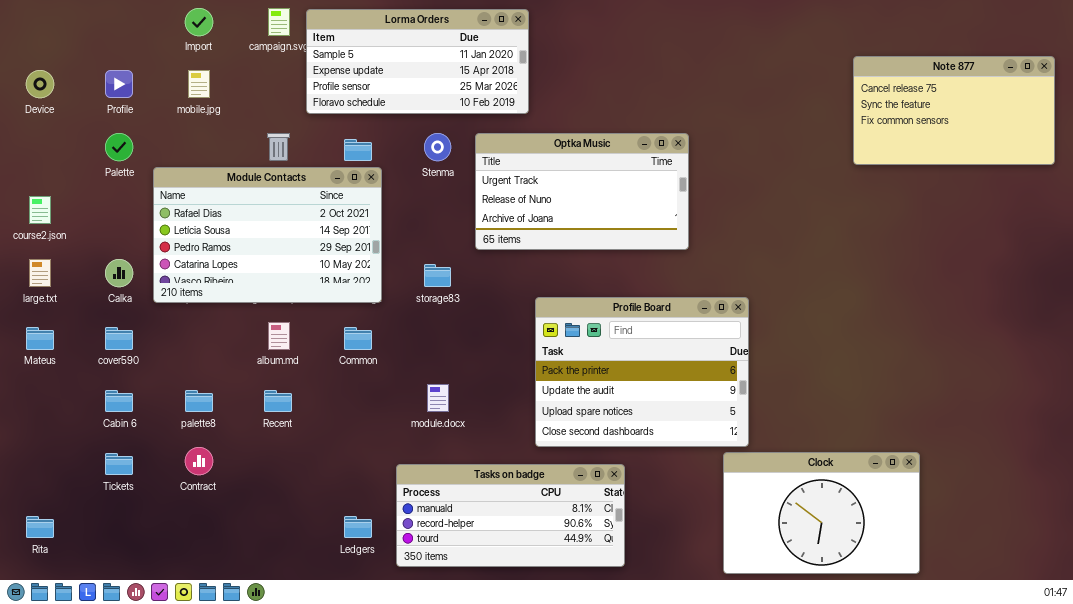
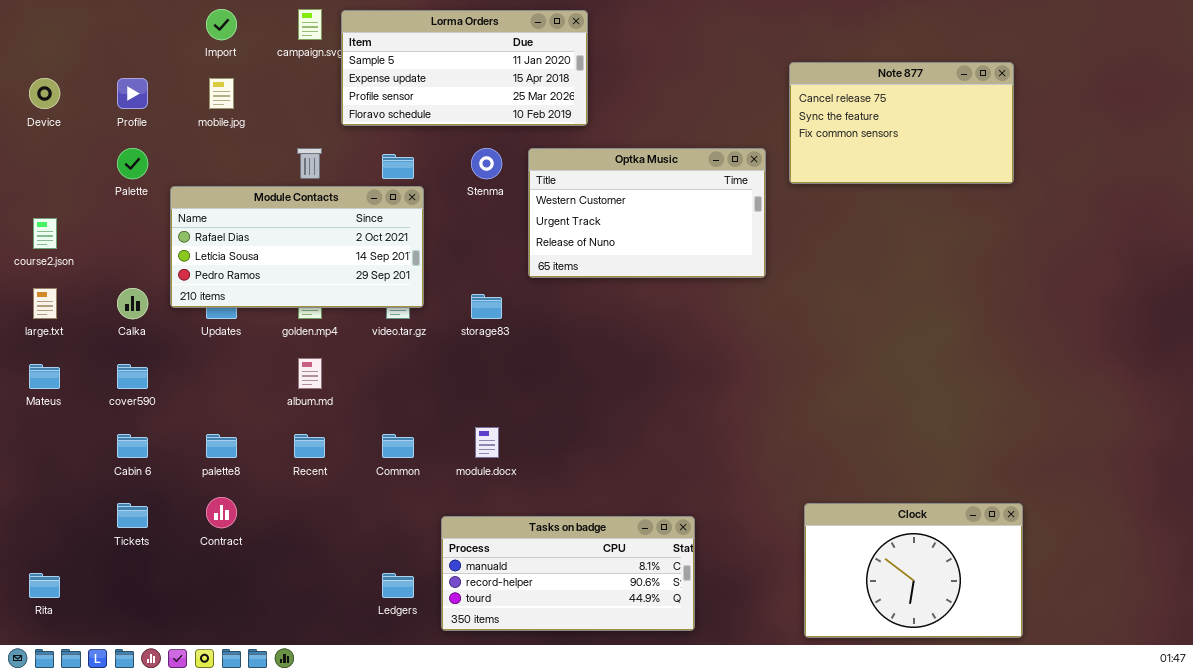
Note 877: [853,56,1055,165] -> [789,62,1014,184], moved
Optka Music: [475,133,689,250] -> [528,148,766,278], scrolled up 1 row
Module Contacts: [153,167,382,303] -> [170,186,424,308], resized
Profile Board: [535,297,749,447] -> none, closed
Common: [344,327,372,350] -> [382,434,414,458], moved

